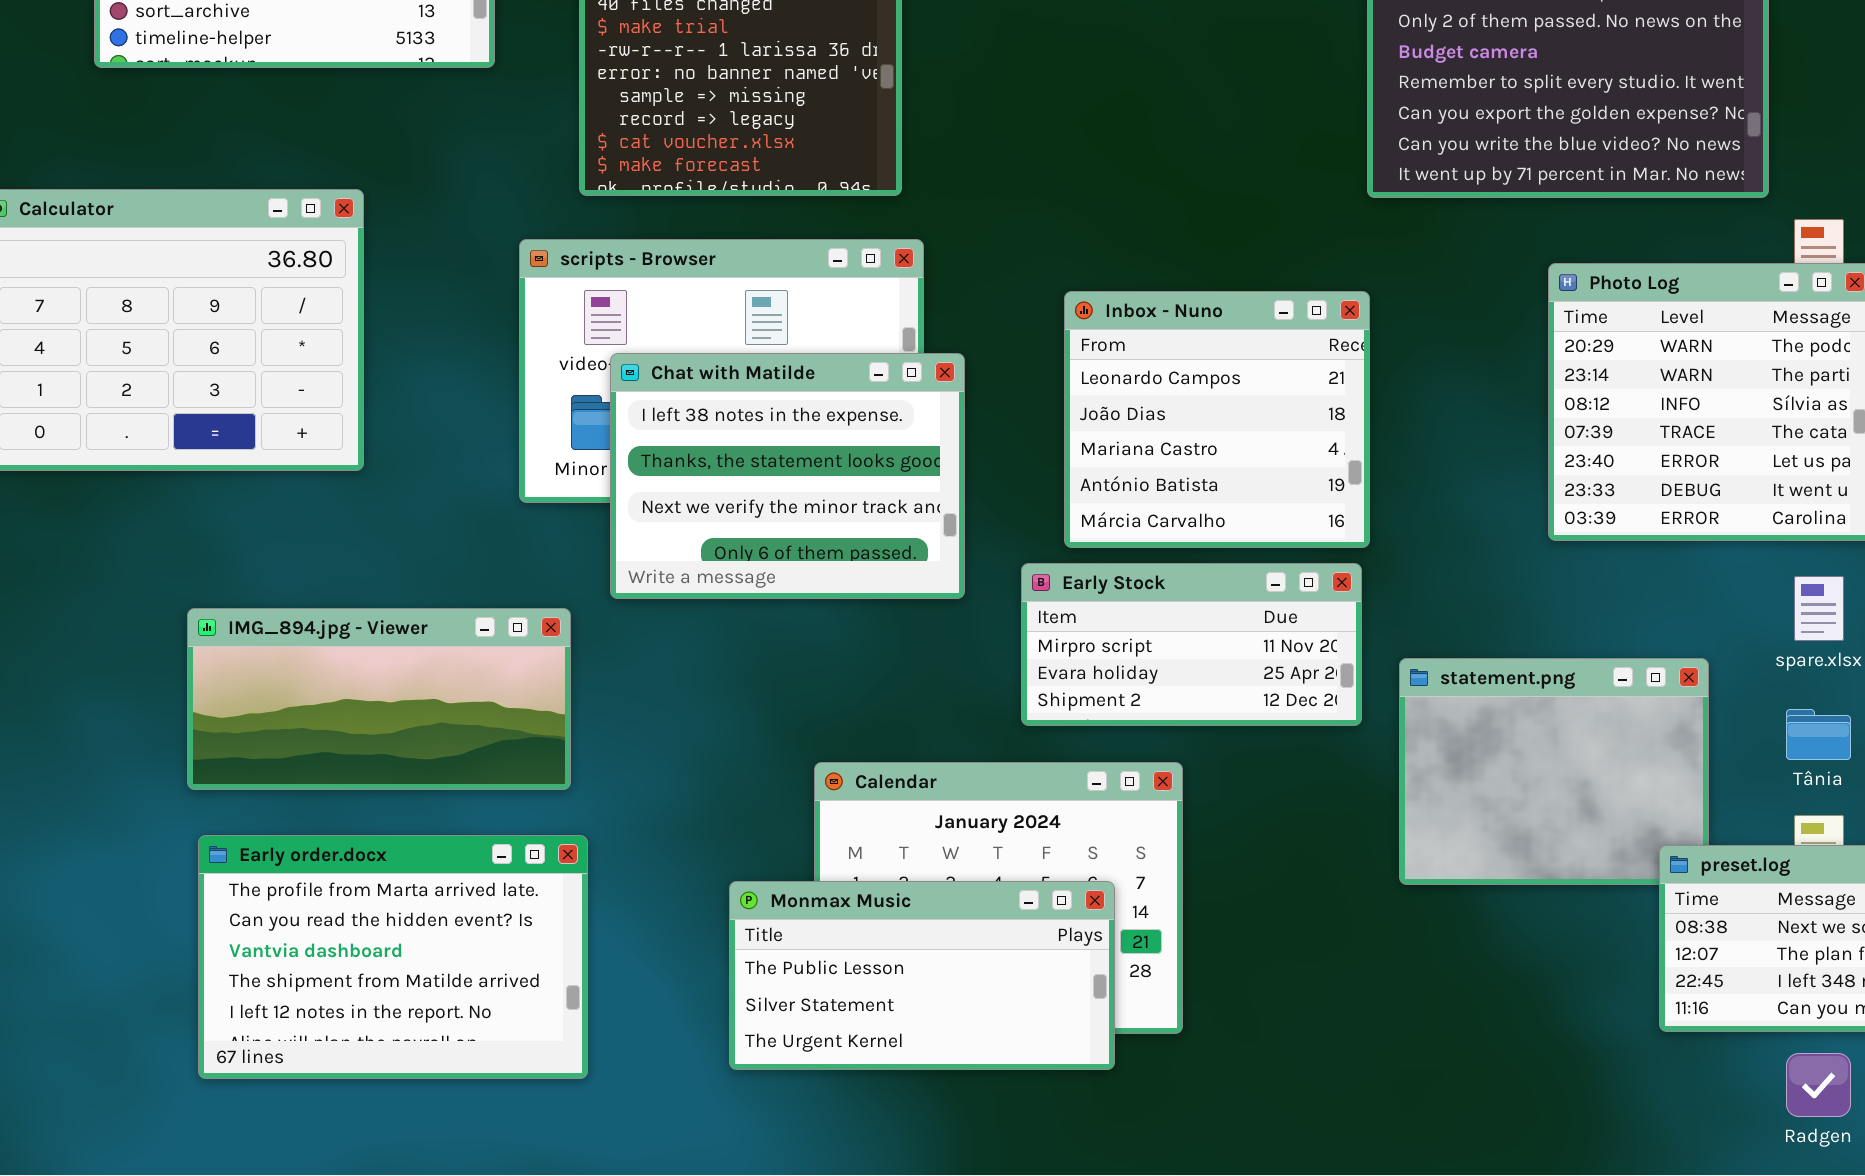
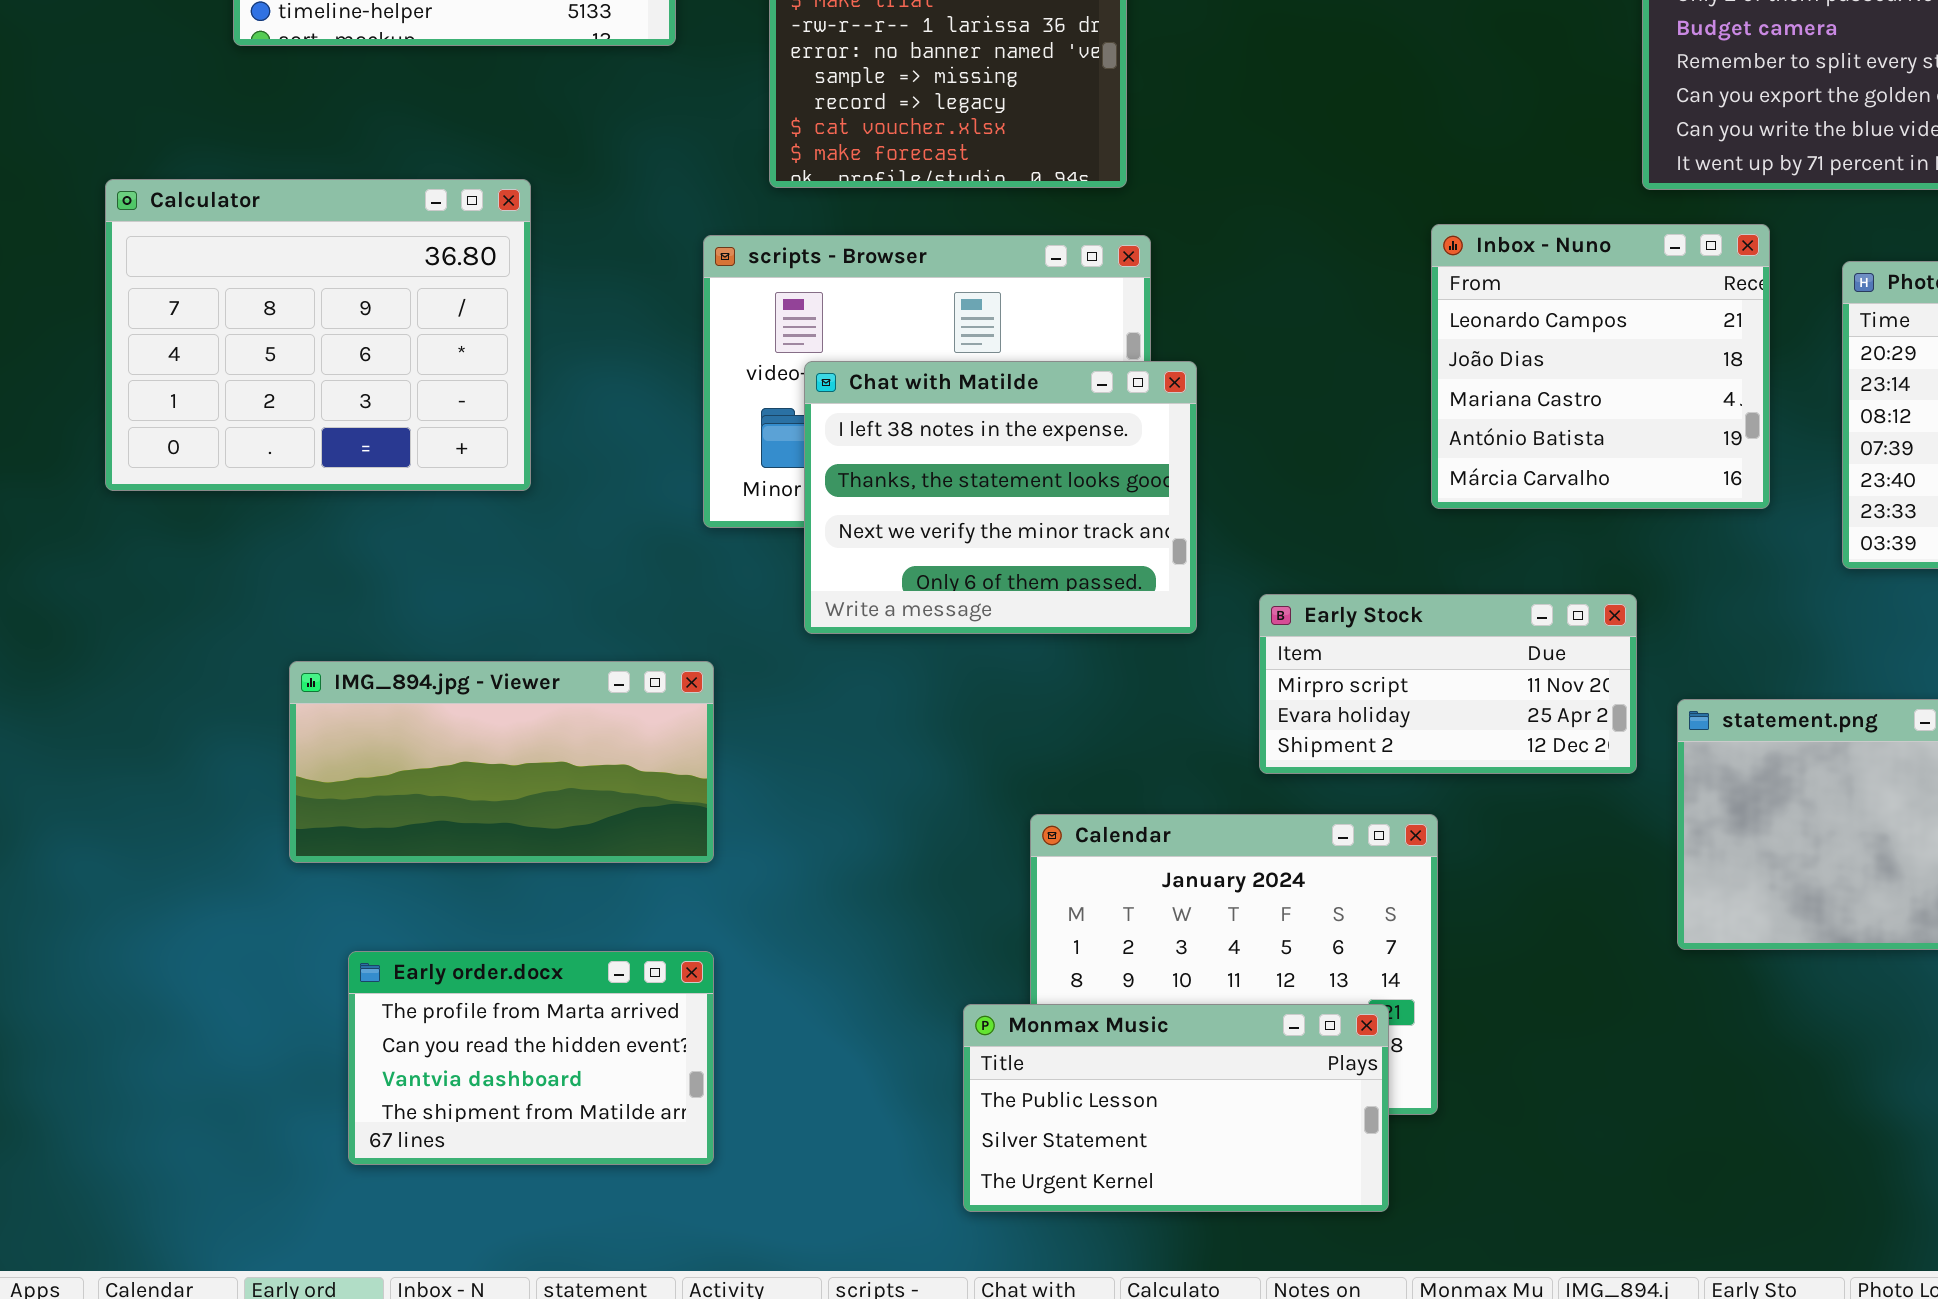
Inbox - Nuno: [1064,291,1370,548] -> [1431,224,1770,509], moved
IMG_894.jpg - Viewer: [187,608,571,790] -> [289,661,714,863], moved
Early order.docx: [198,835,588,1079] -> [348,951,714,1165], resized
Monmax Music: [729,881,1115,1070] -> [963,1004,1389,1212], moved

